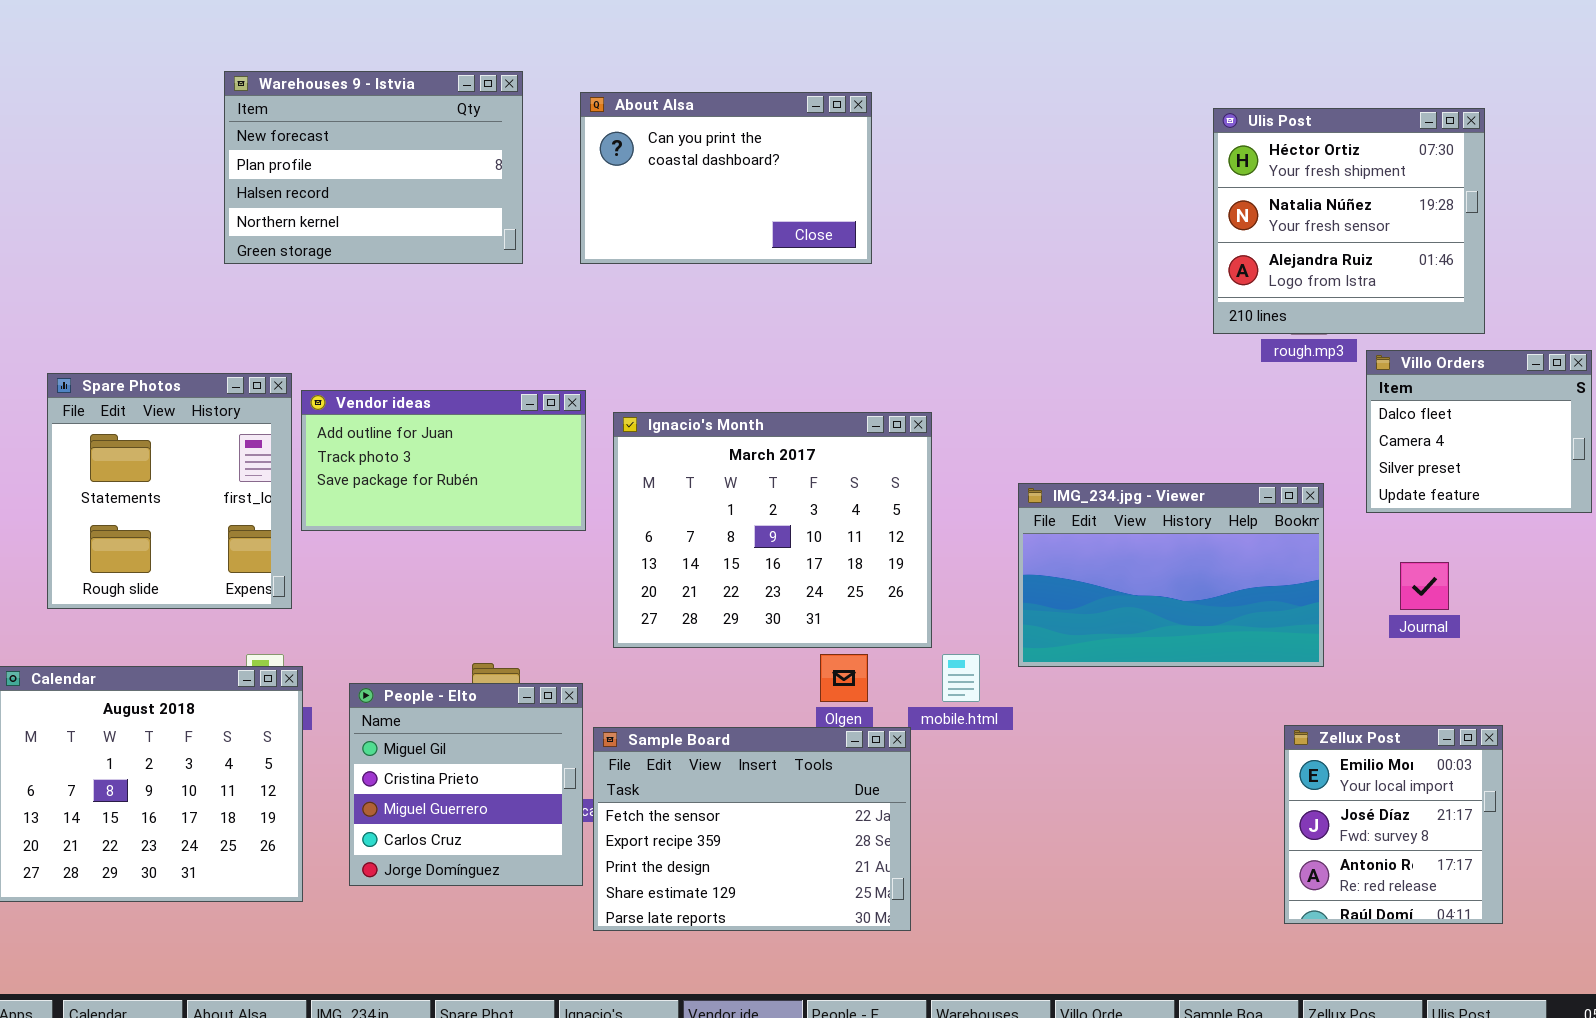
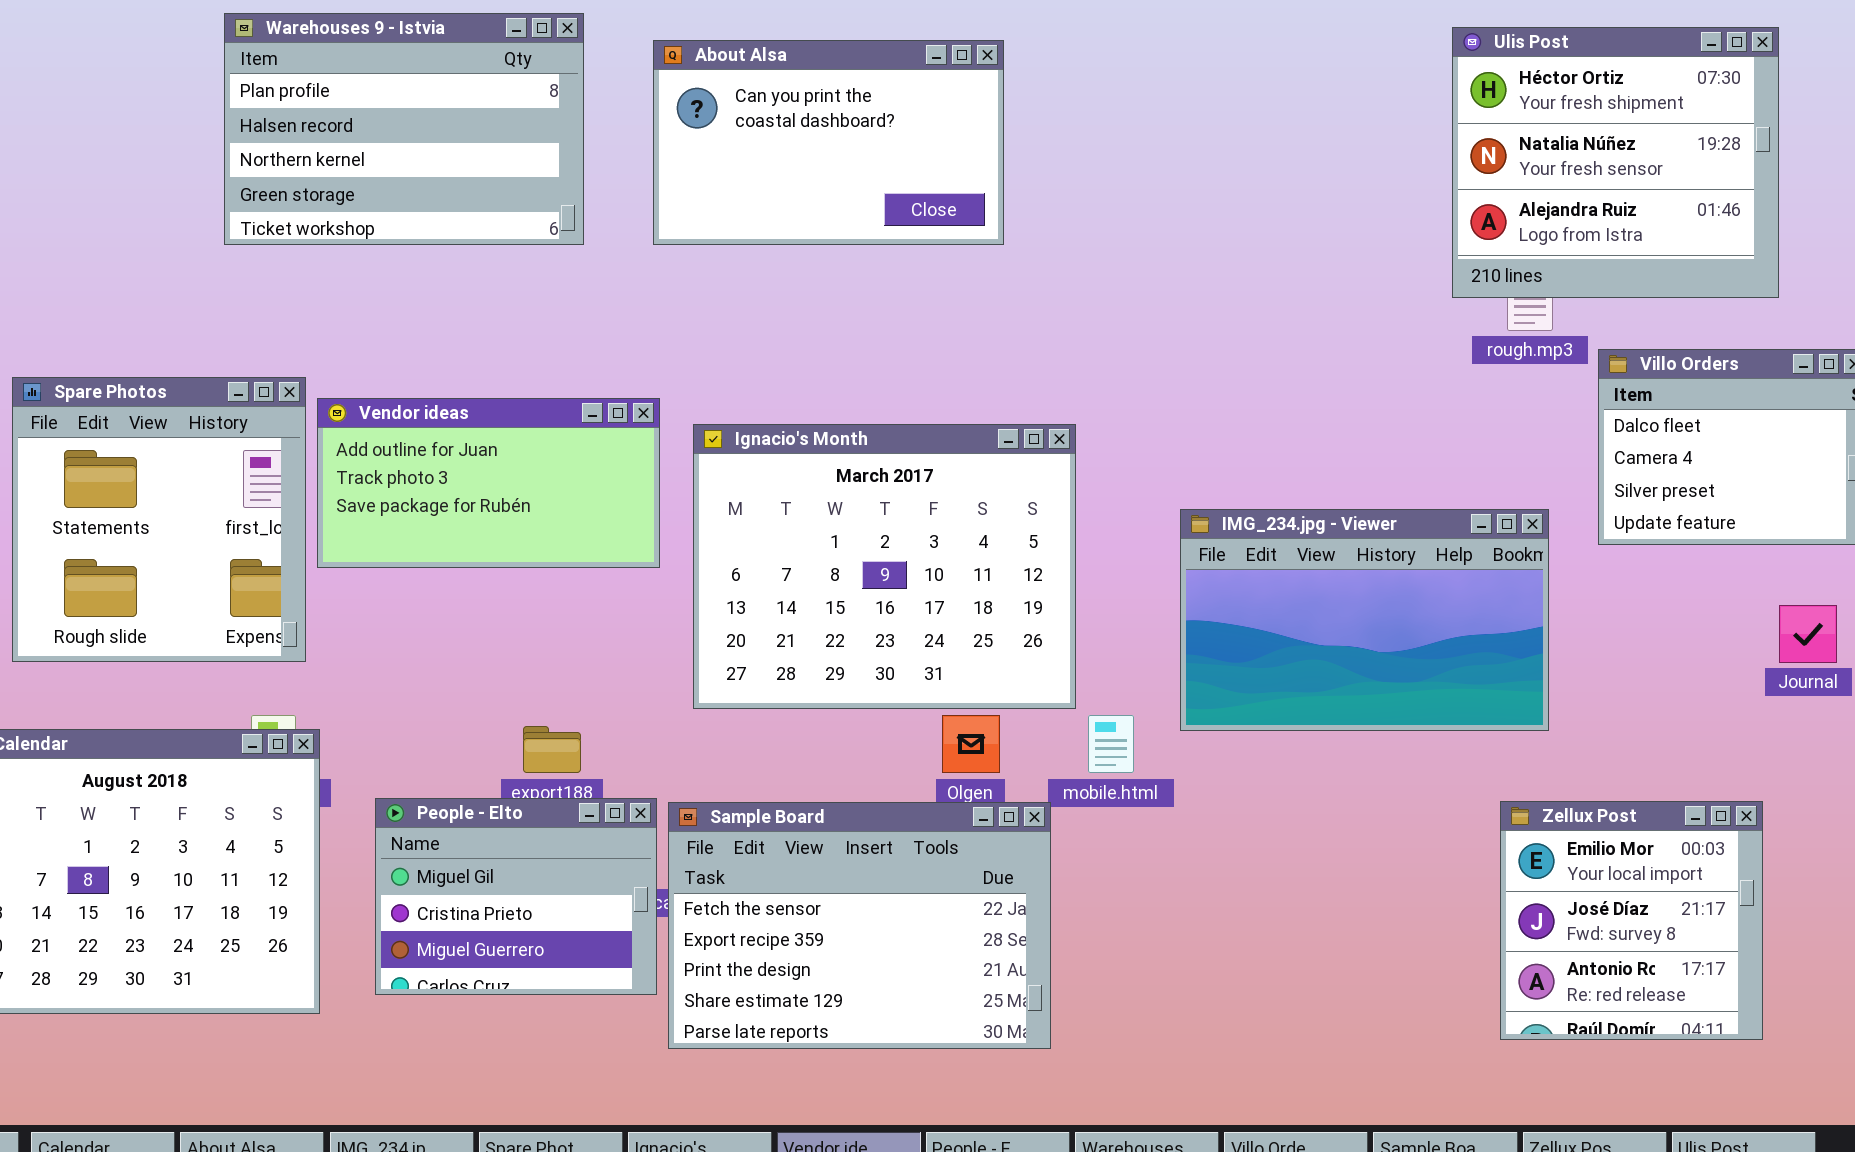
Warehouses 9 - Istvia: [224,71,523,264] -> [224,13,584,245], scrolled down 1 row
Ulis Post: [1213,108,1485,334] -> [1452,27,1779,298], moved
Journal: [1400,562,1449,610] -> [1779,605,1837,663], moved
People - Elto: [349,683,583,886] -> [375,798,657,995], resized

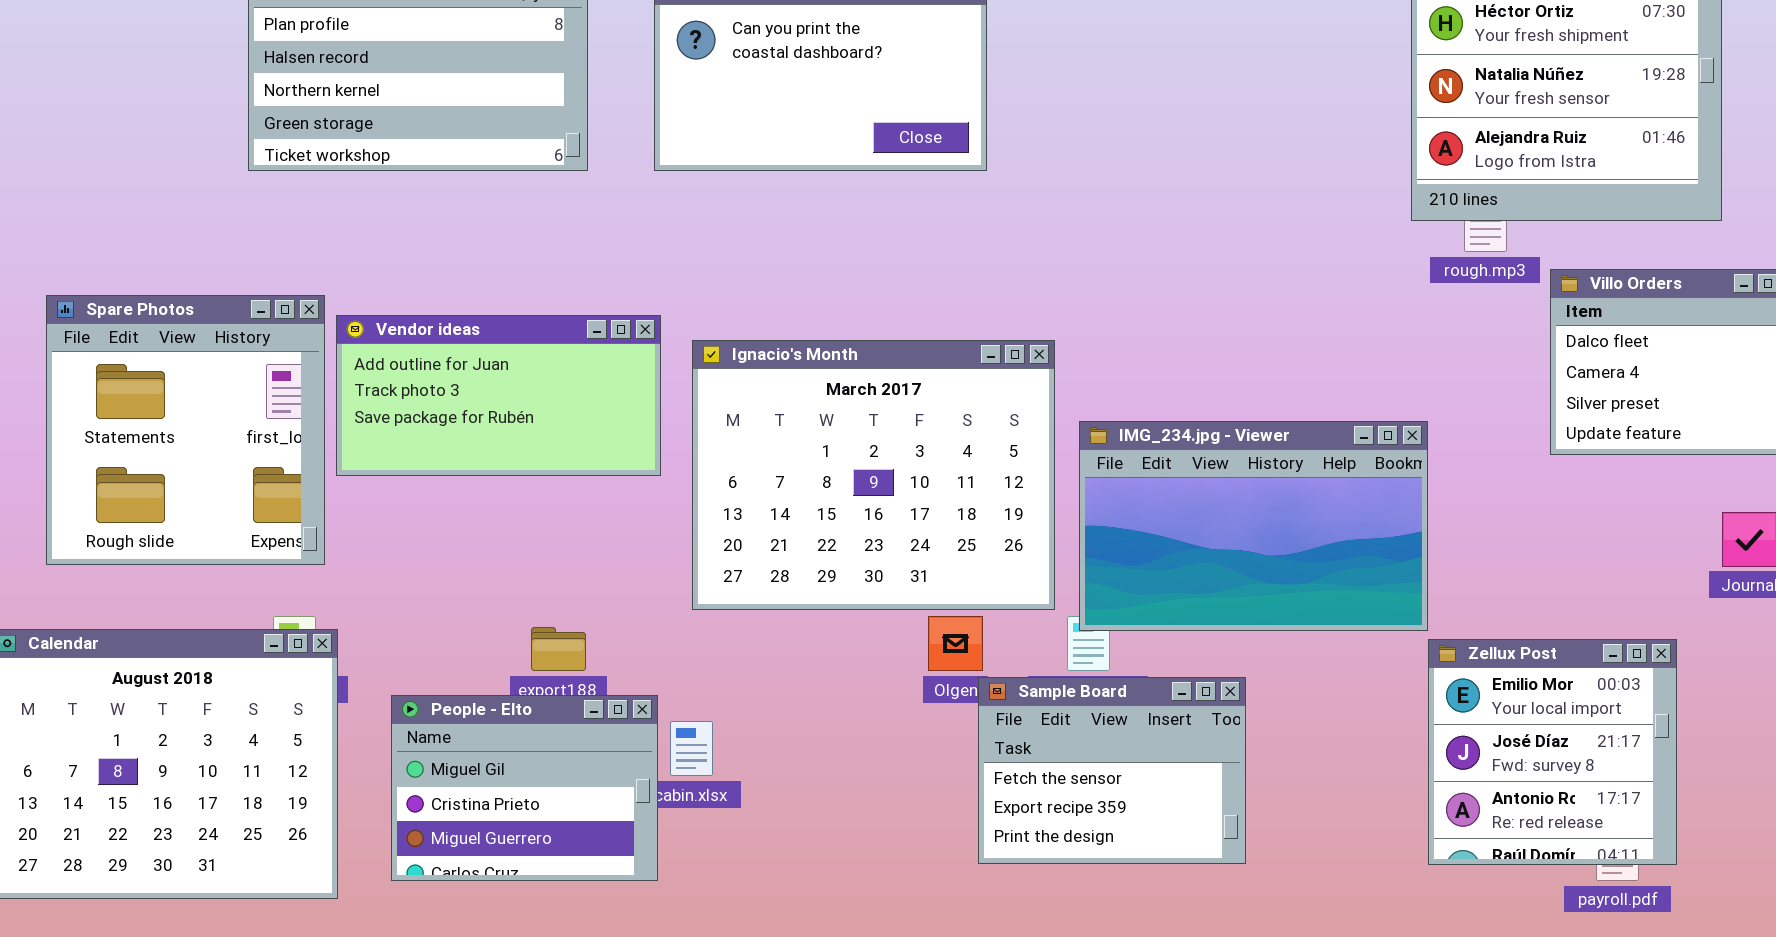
IMG_234.jpg - Viewer: [1180,509,1549,731] -> [1079,421,1428,631], moved
Zellux Post: [1500,801,1763,1040] -> [1428,639,1677,865], moved
Sample Board: [668,802,1051,1049] -> [978,677,1246,864], moved, resized

